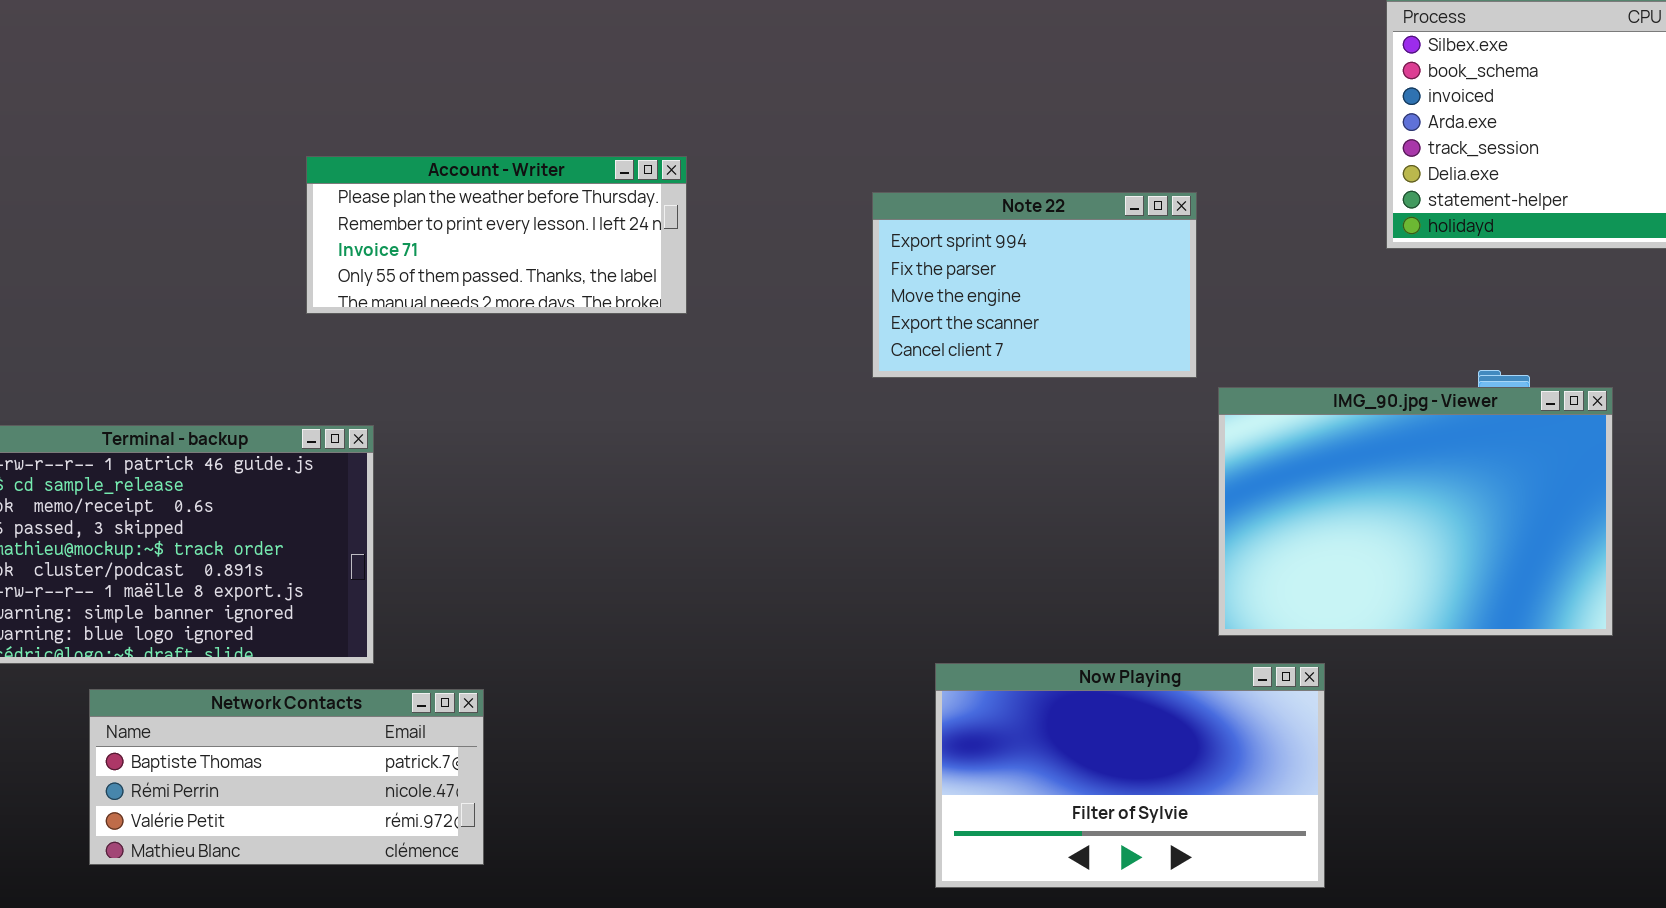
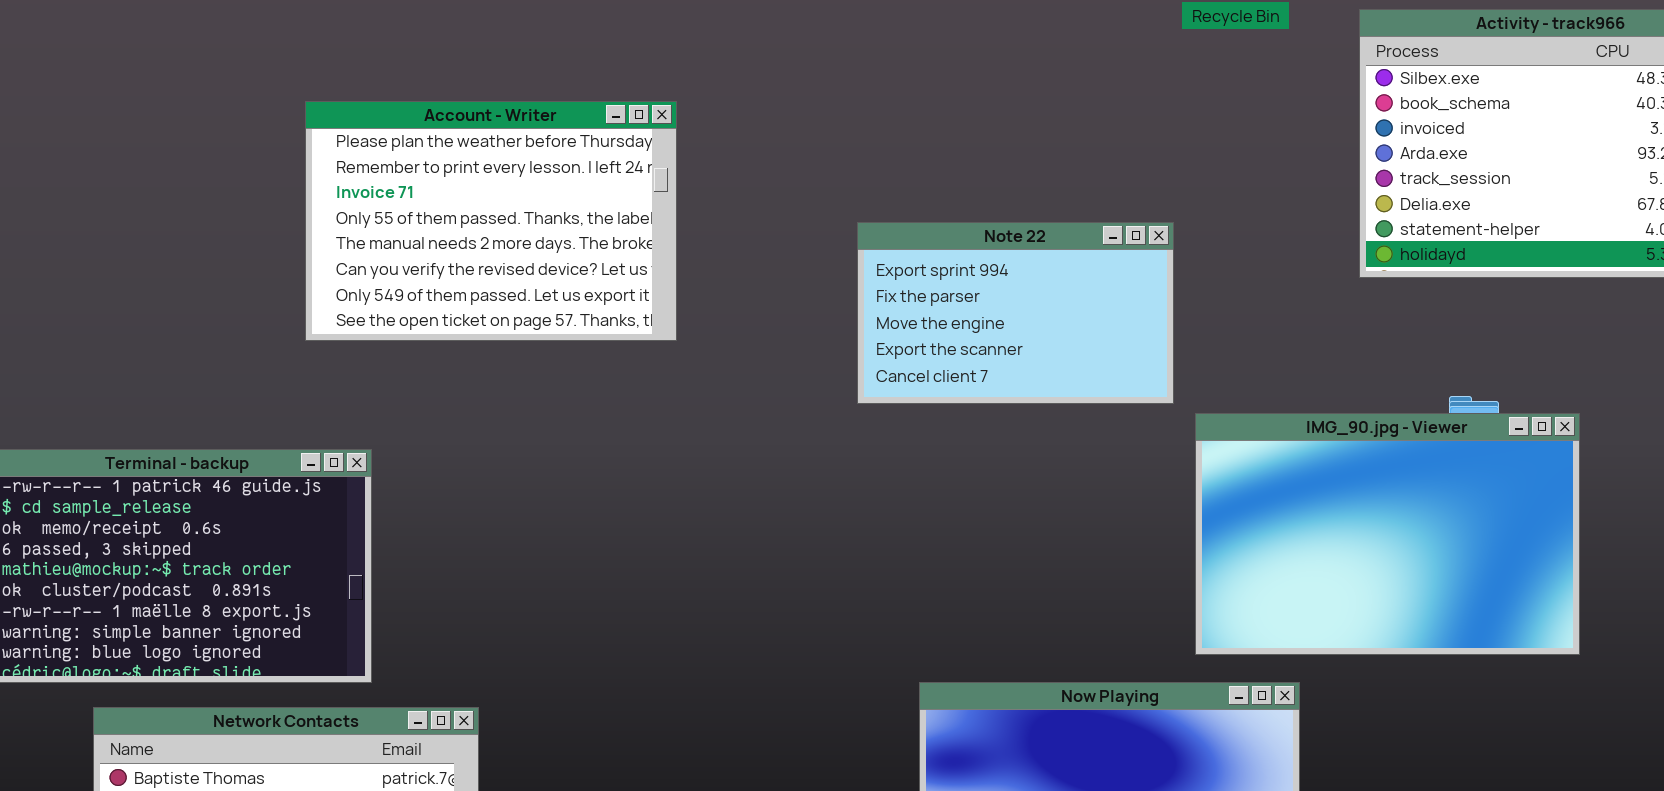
Account - Writer: [306,156,687,314] -> [305,101,677,341], resized

